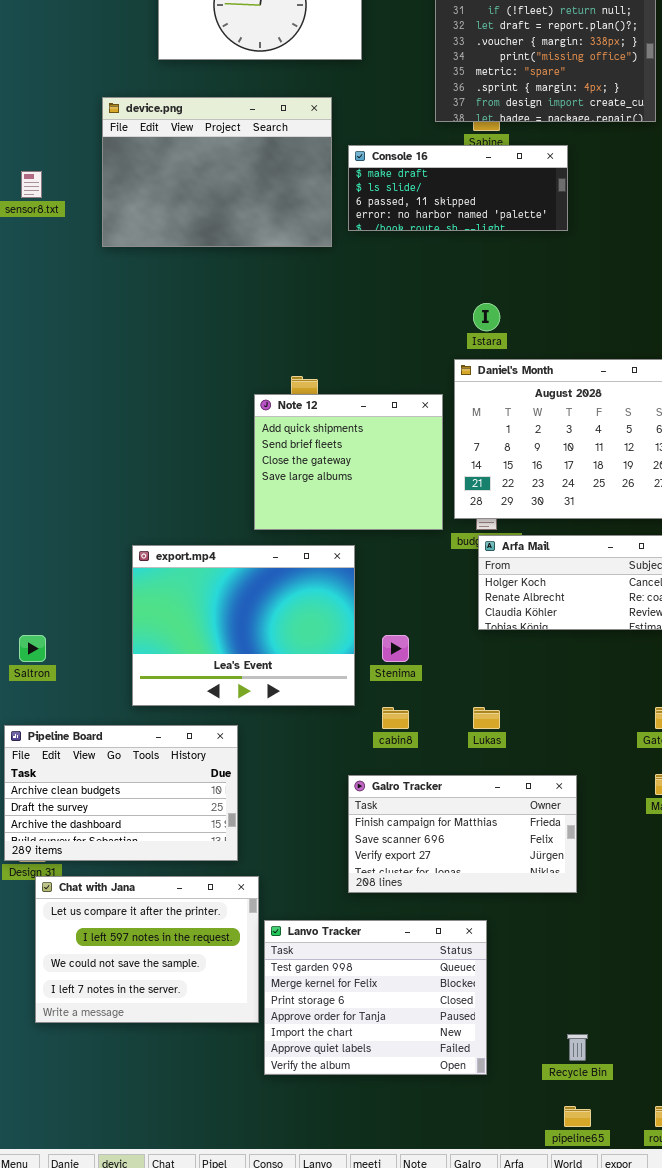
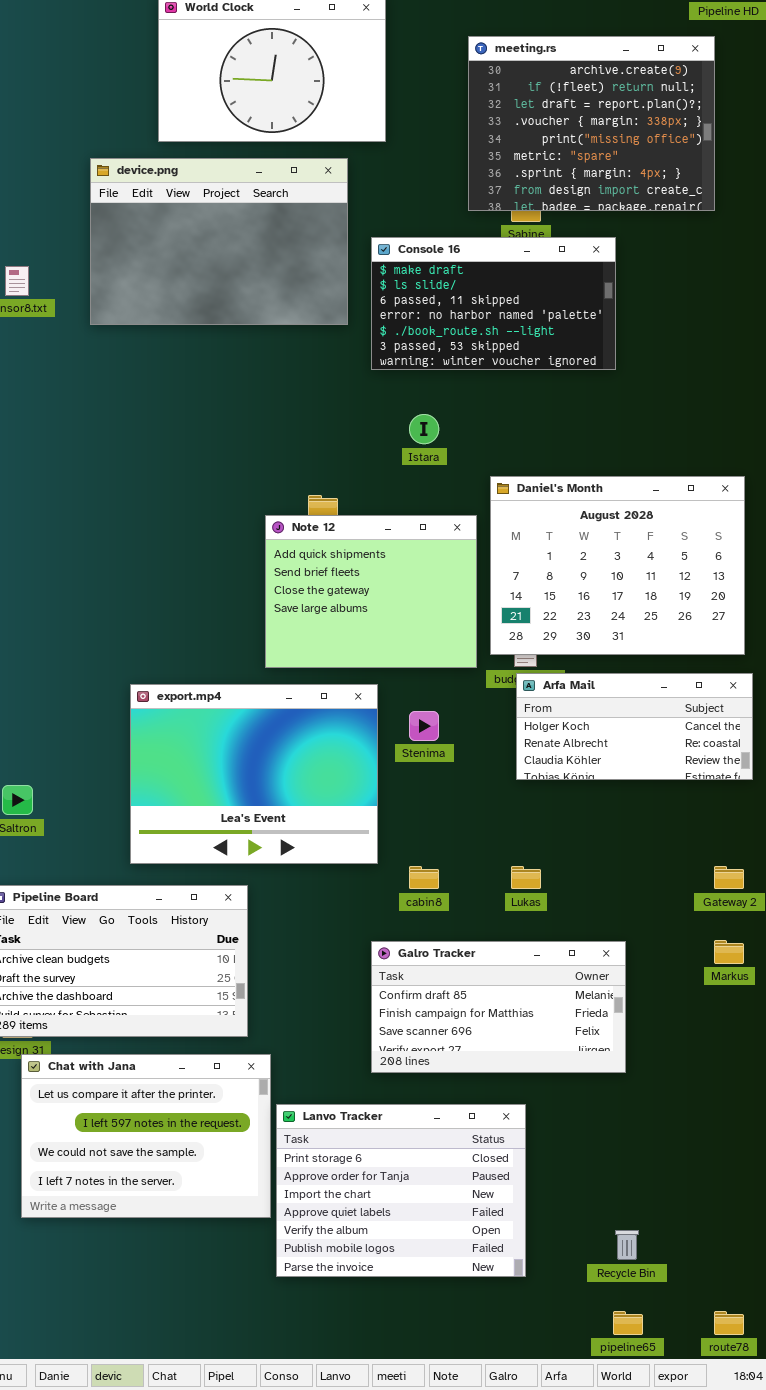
device.png: [102,97,332,247] -> [90,158,348,325], moved
Console 16: [348,145,568,231] -> [371,237,616,370], resized
Istara: [473,303,500,331] -> [409,414,439,444], moved
Stenima: [382,635,409,662] -> [409,711,439,741], moved
Galro Tracker: [348,775,577,893] -> [371,941,626,1073], scrolled up 1 row
Lanvo Tracker: [264,920,487,1075] -> [276,1104,526,1277], scrolled down 2 rows

